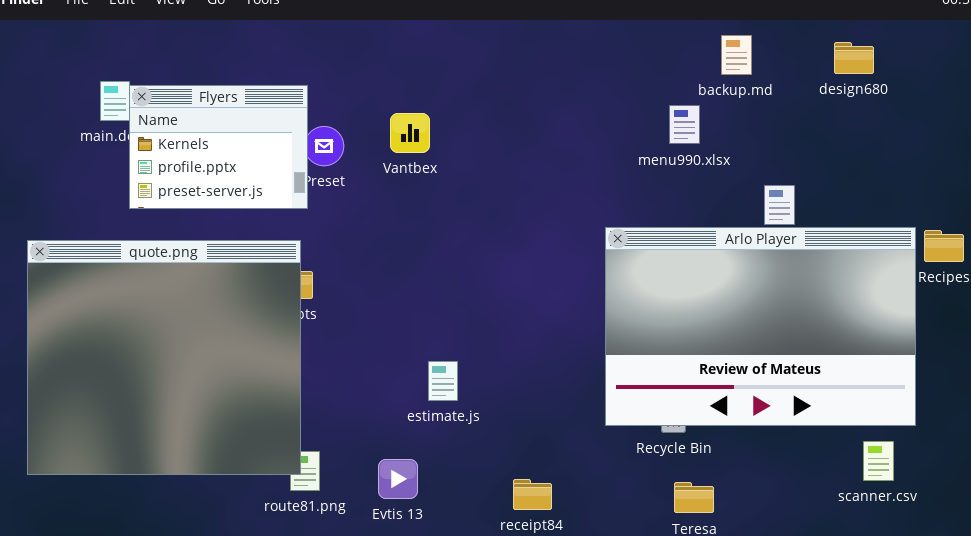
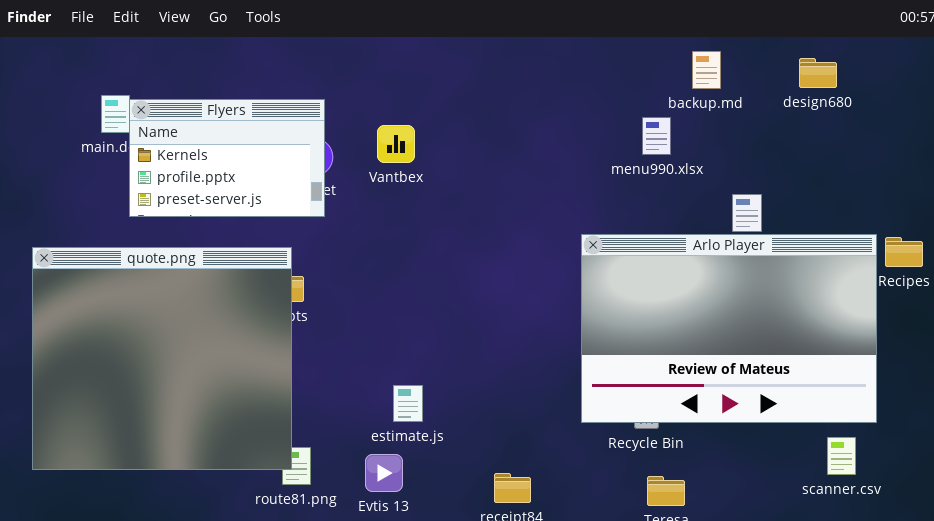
Flyers: [129,85,308,209] -> [129,99,325,217], resized
estimate.js: [428,361,458,401] -> [393,385,423,422], moved

